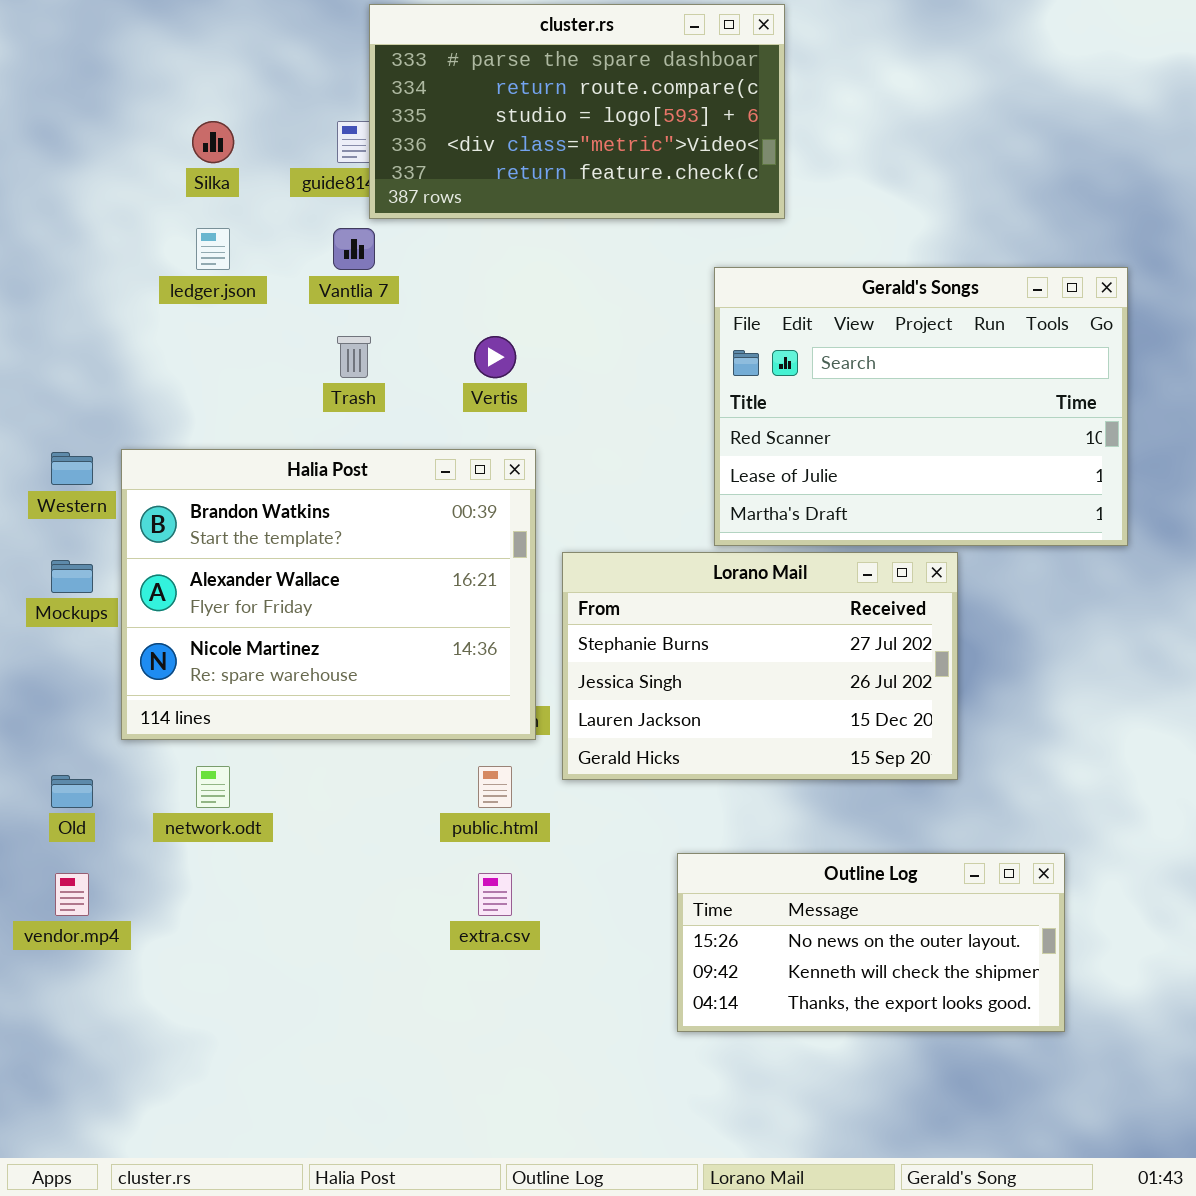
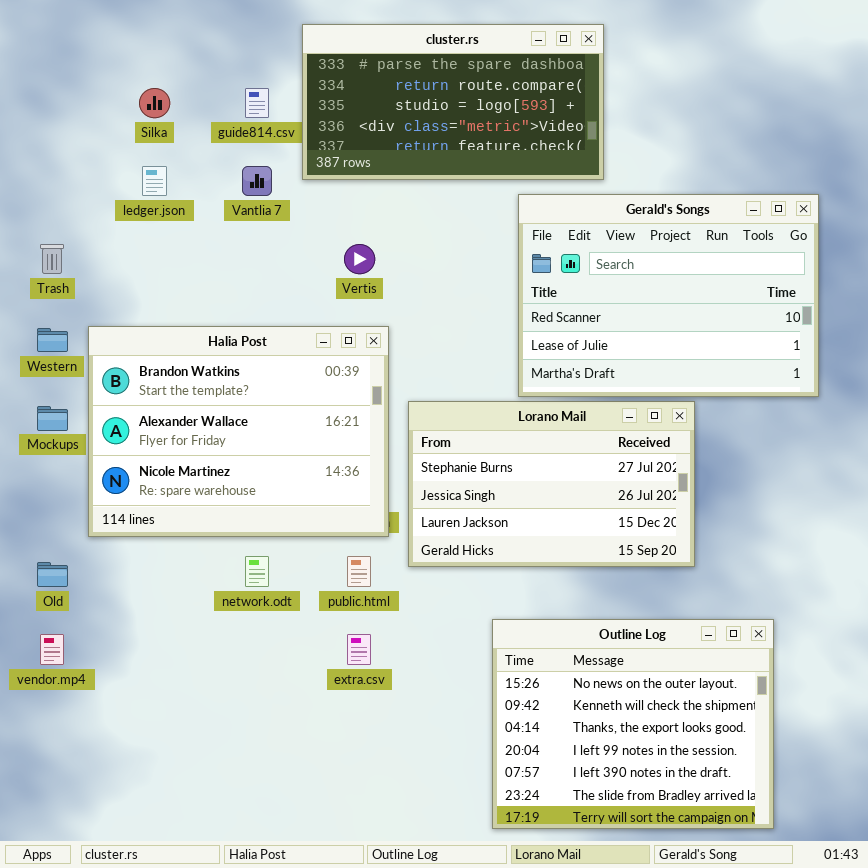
cluster.rs: [369,4,785,219] -> [302,24,604,180], moved
Trash: [337,336,371,378] -> [40,244,64,274], moved
network.odt: [196,766,230,808] -> [245,556,269,587], moved
Outline Log: [677,853,1065,1032] -> [492,619,774,829], resized

